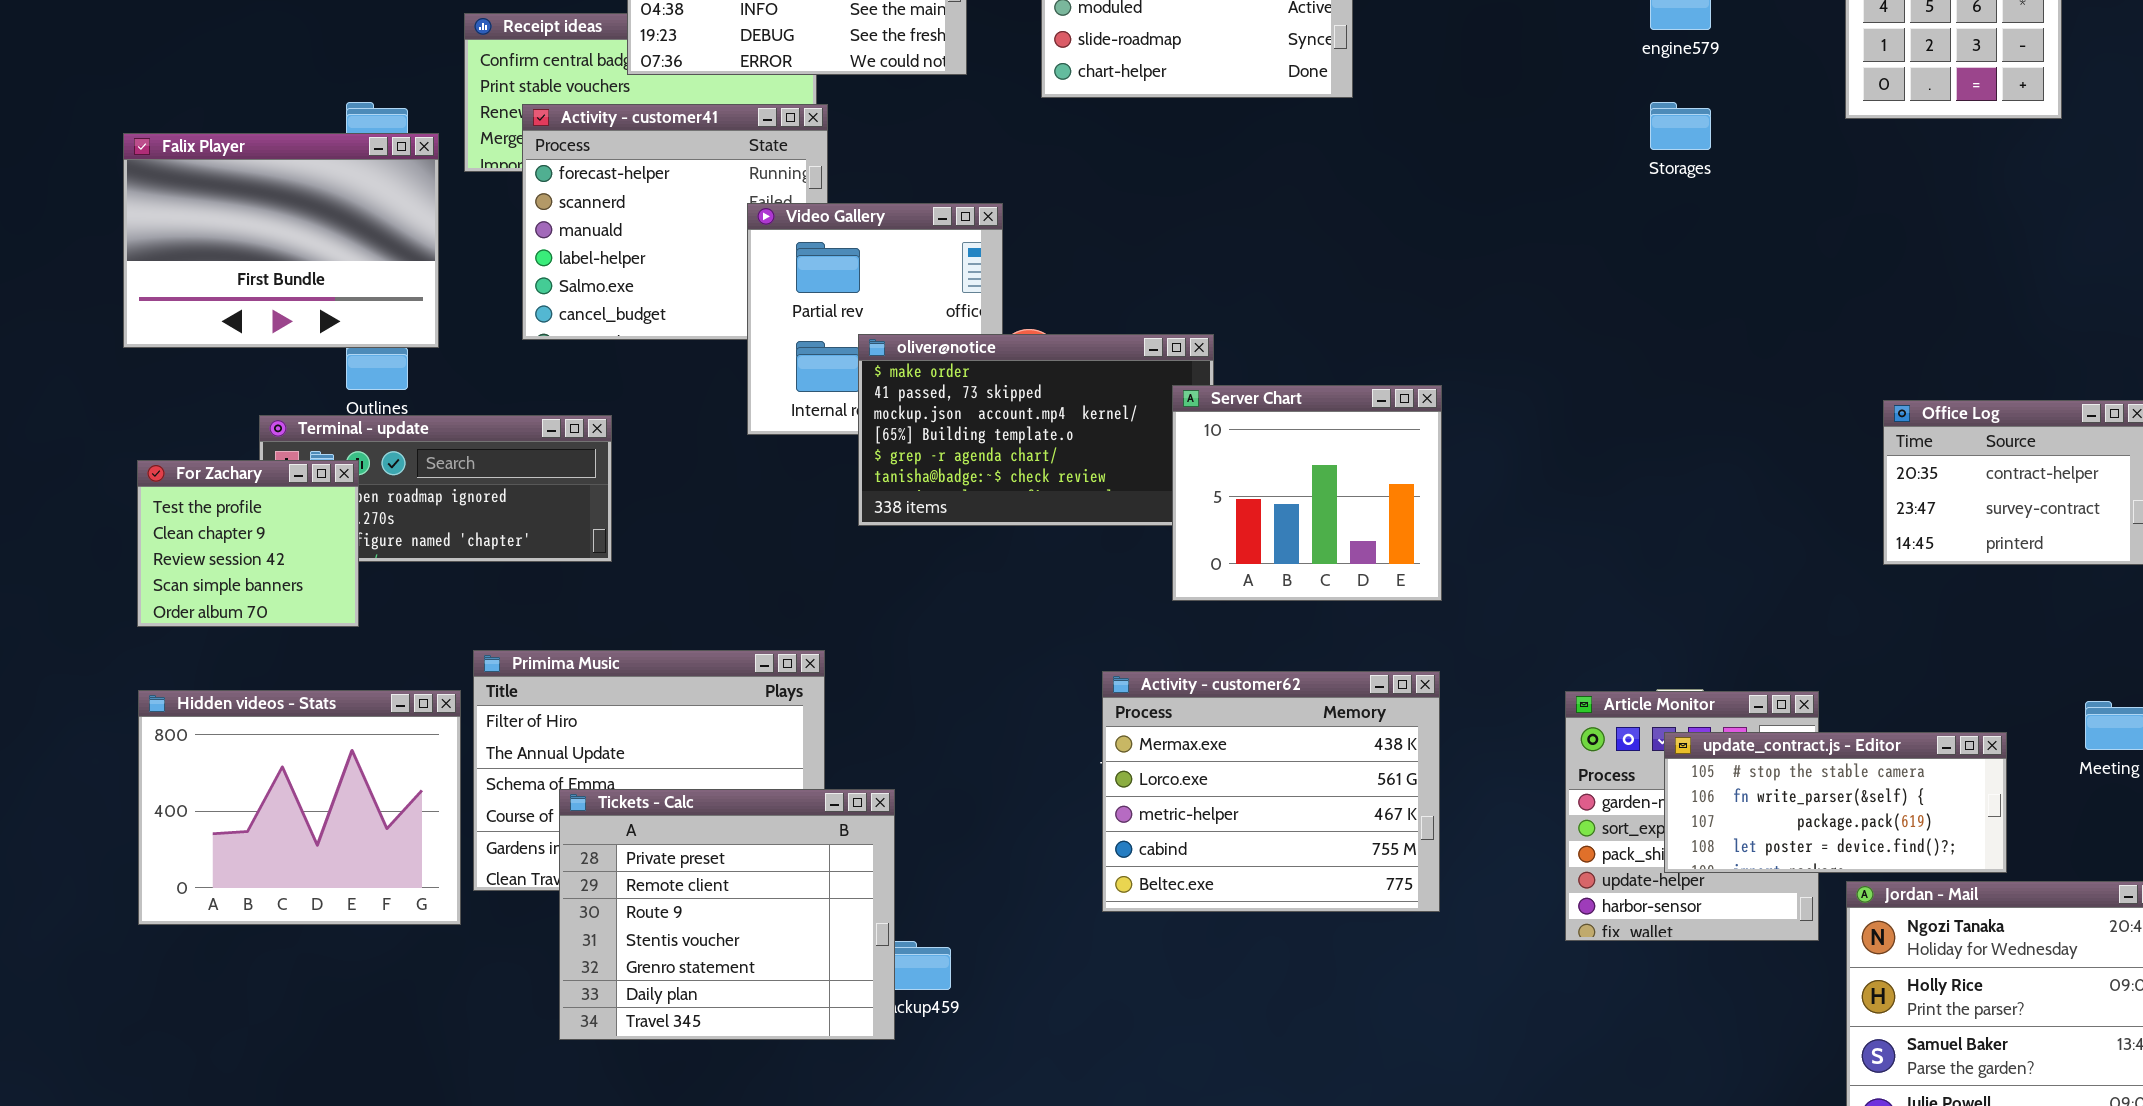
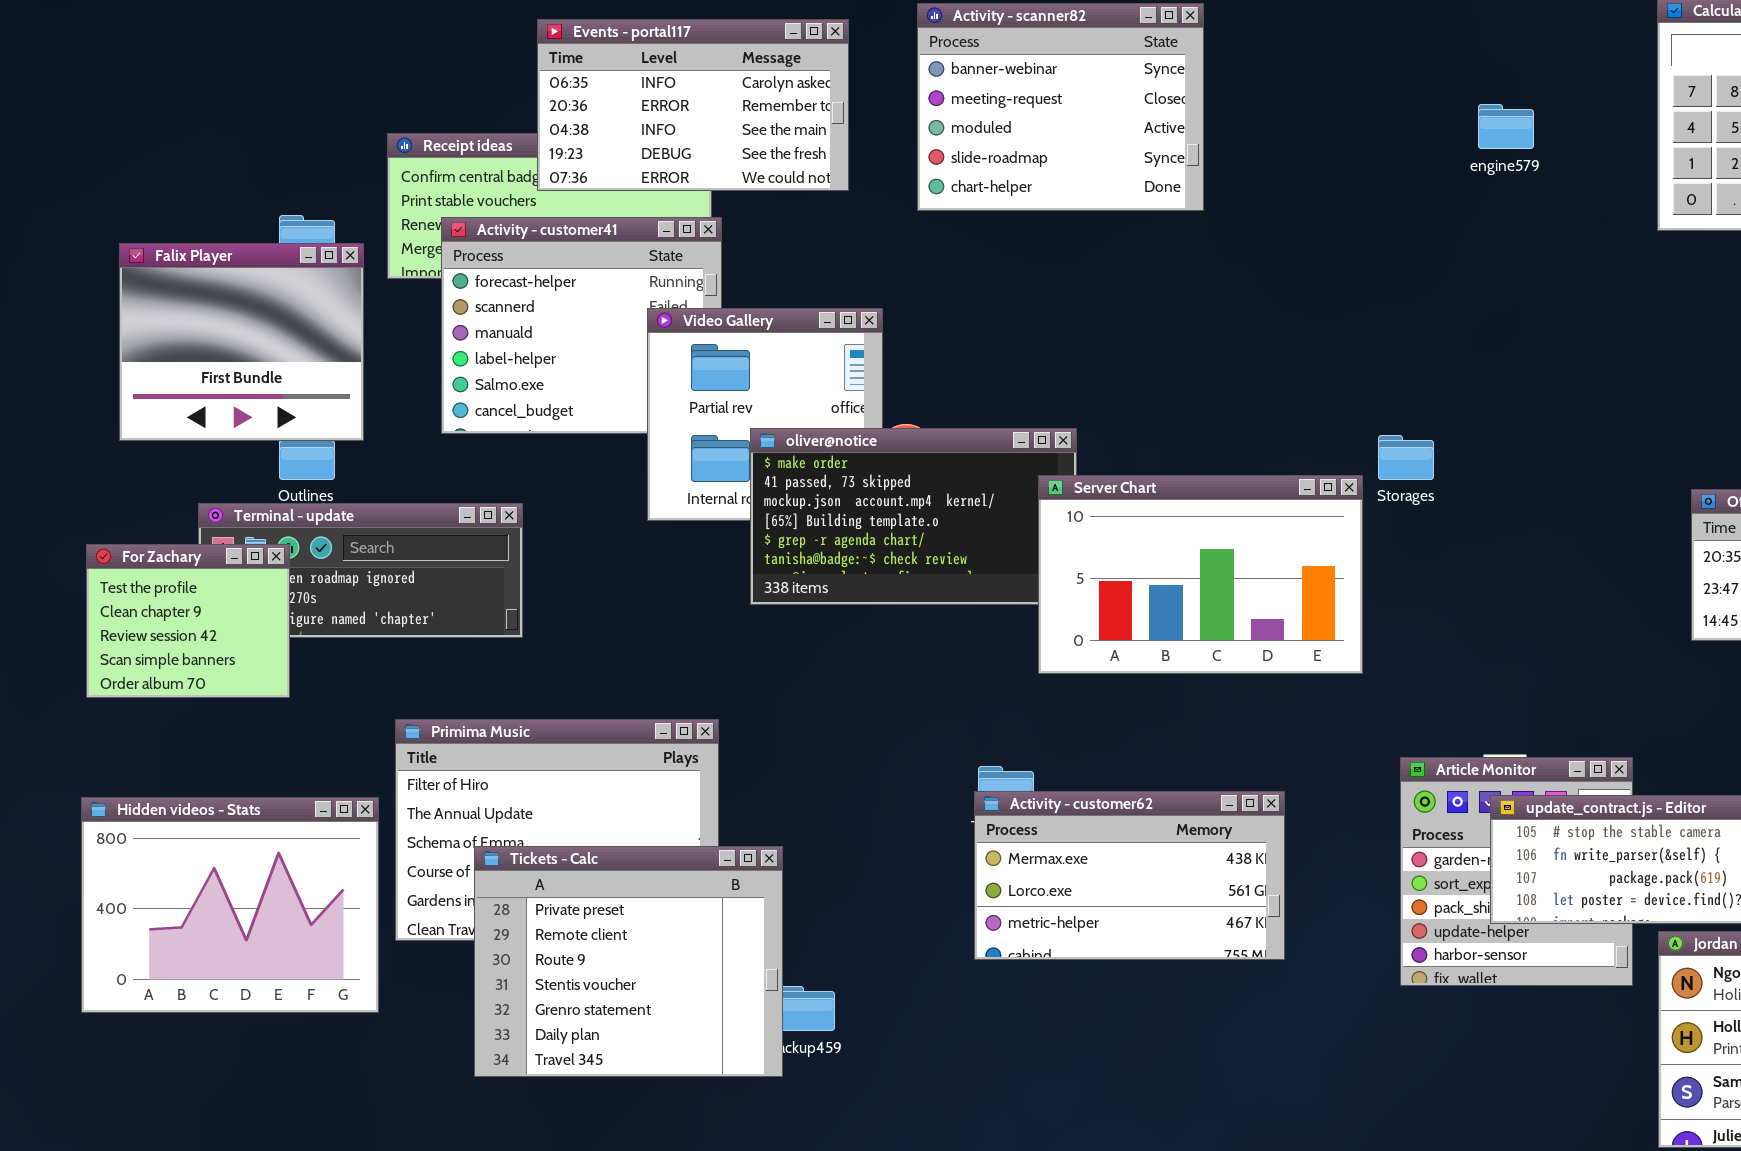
Storages: [1650,102,1711,150] -> [1378,435,1434,480], moved
Falix Player: [123,133,439,348] -> [119,243,364,441], resized
Server Chart: [1172,385,1442,601] -> [1038,475,1363,674], resized
Activity - customer62: [1102,671,1440,912] -> [974,791,1285,960], resized
Hidden videos - Stats: [138,690,461,925] -> [81,797,379,1013], moved

